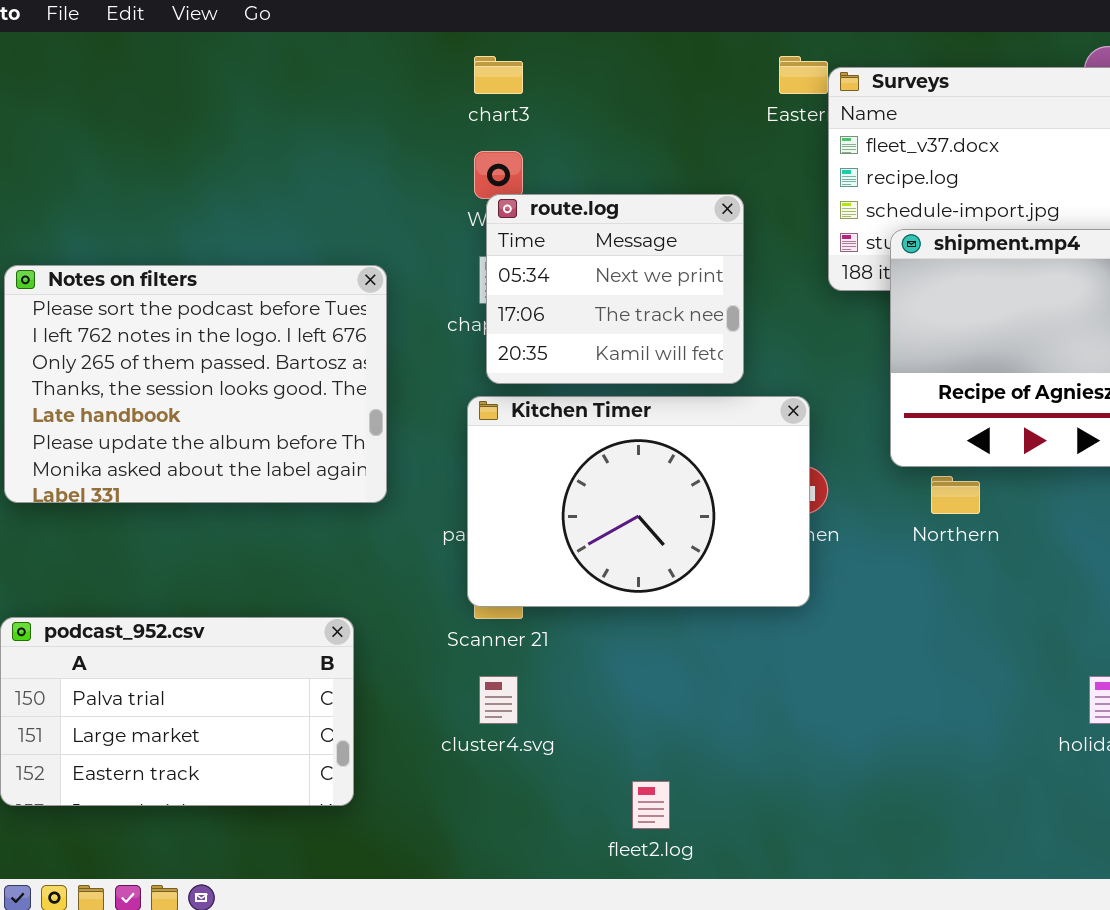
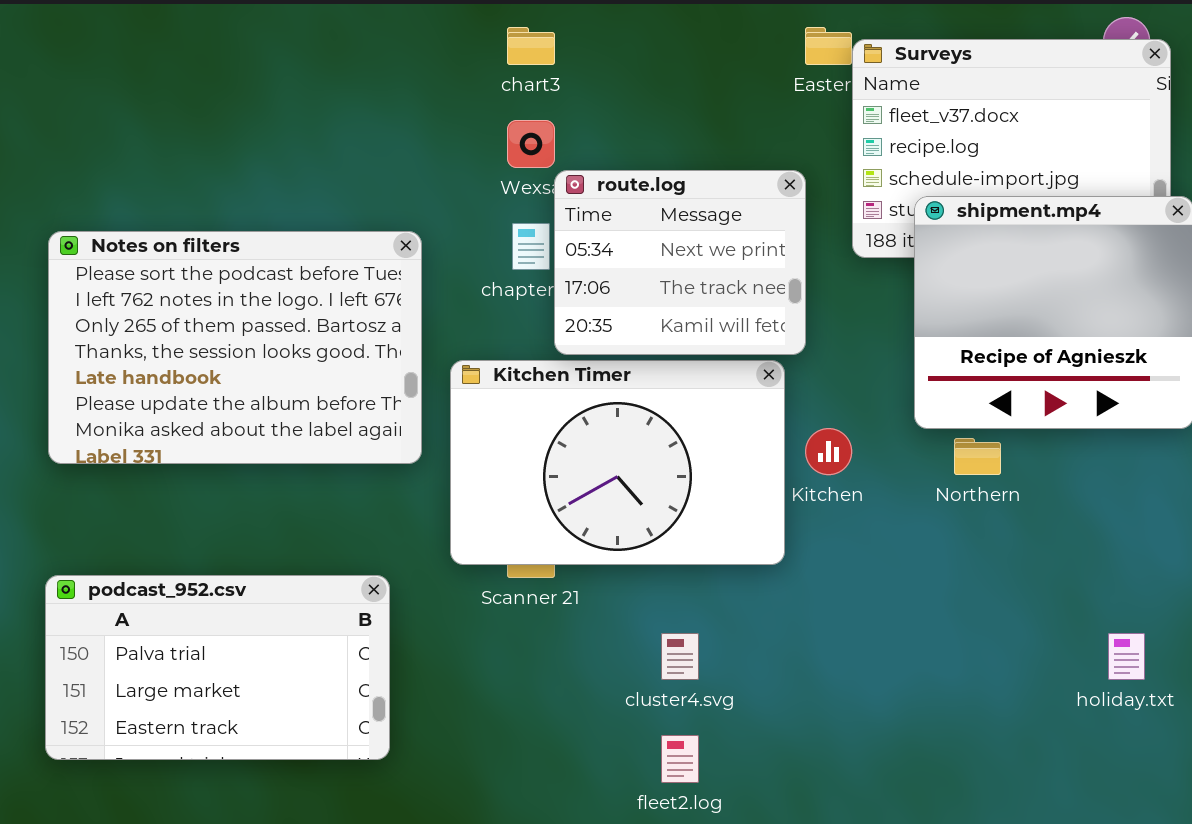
route.log: [486,194,744,384] -> [554,170,806,355], moved
Kitchen Timer: [467,396,810,607] -> [450,360,785,565], moved
cluster4.svg: [479,676,518,724] -> [661,633,699,680], moved

